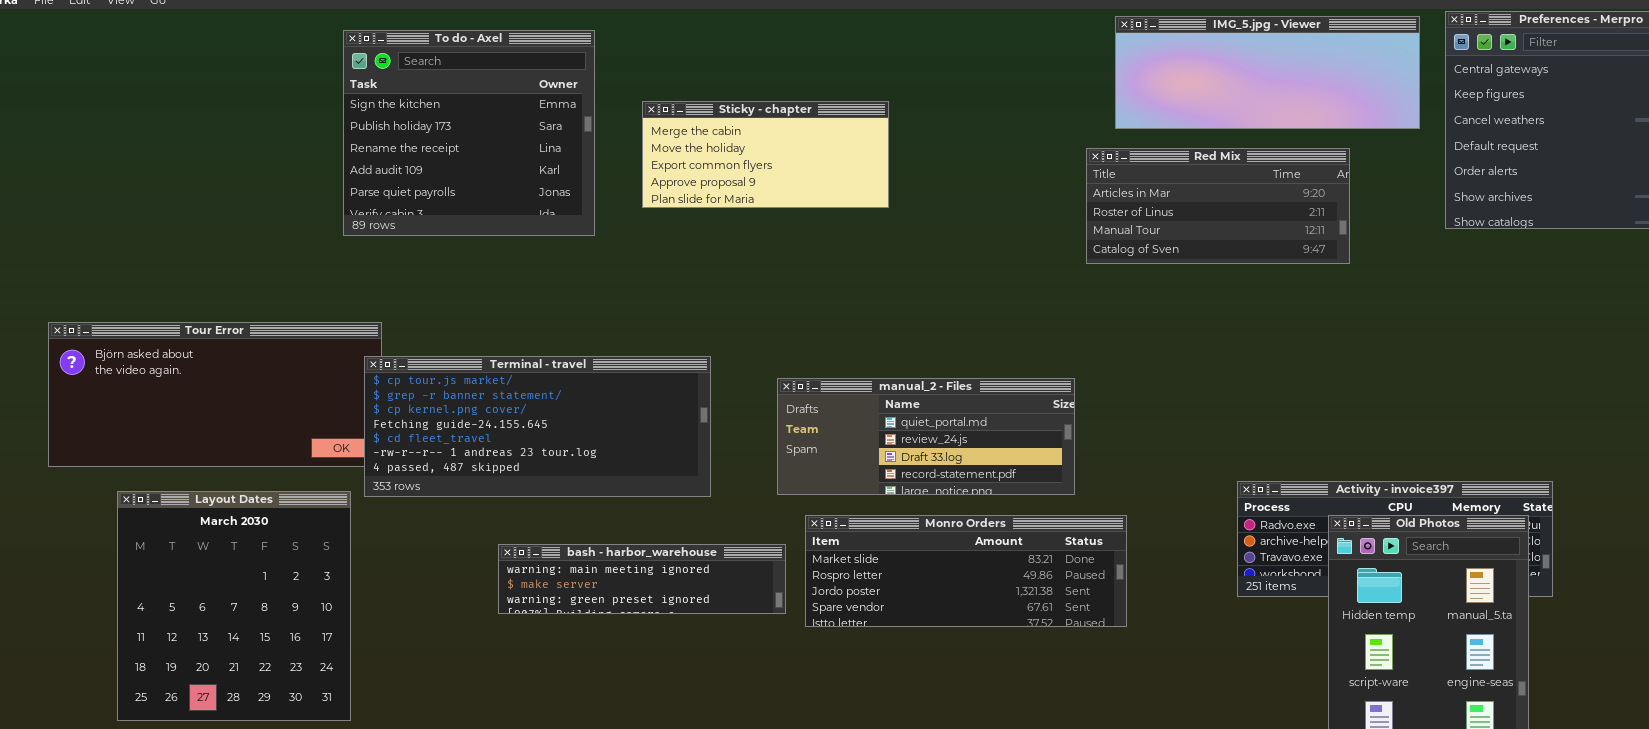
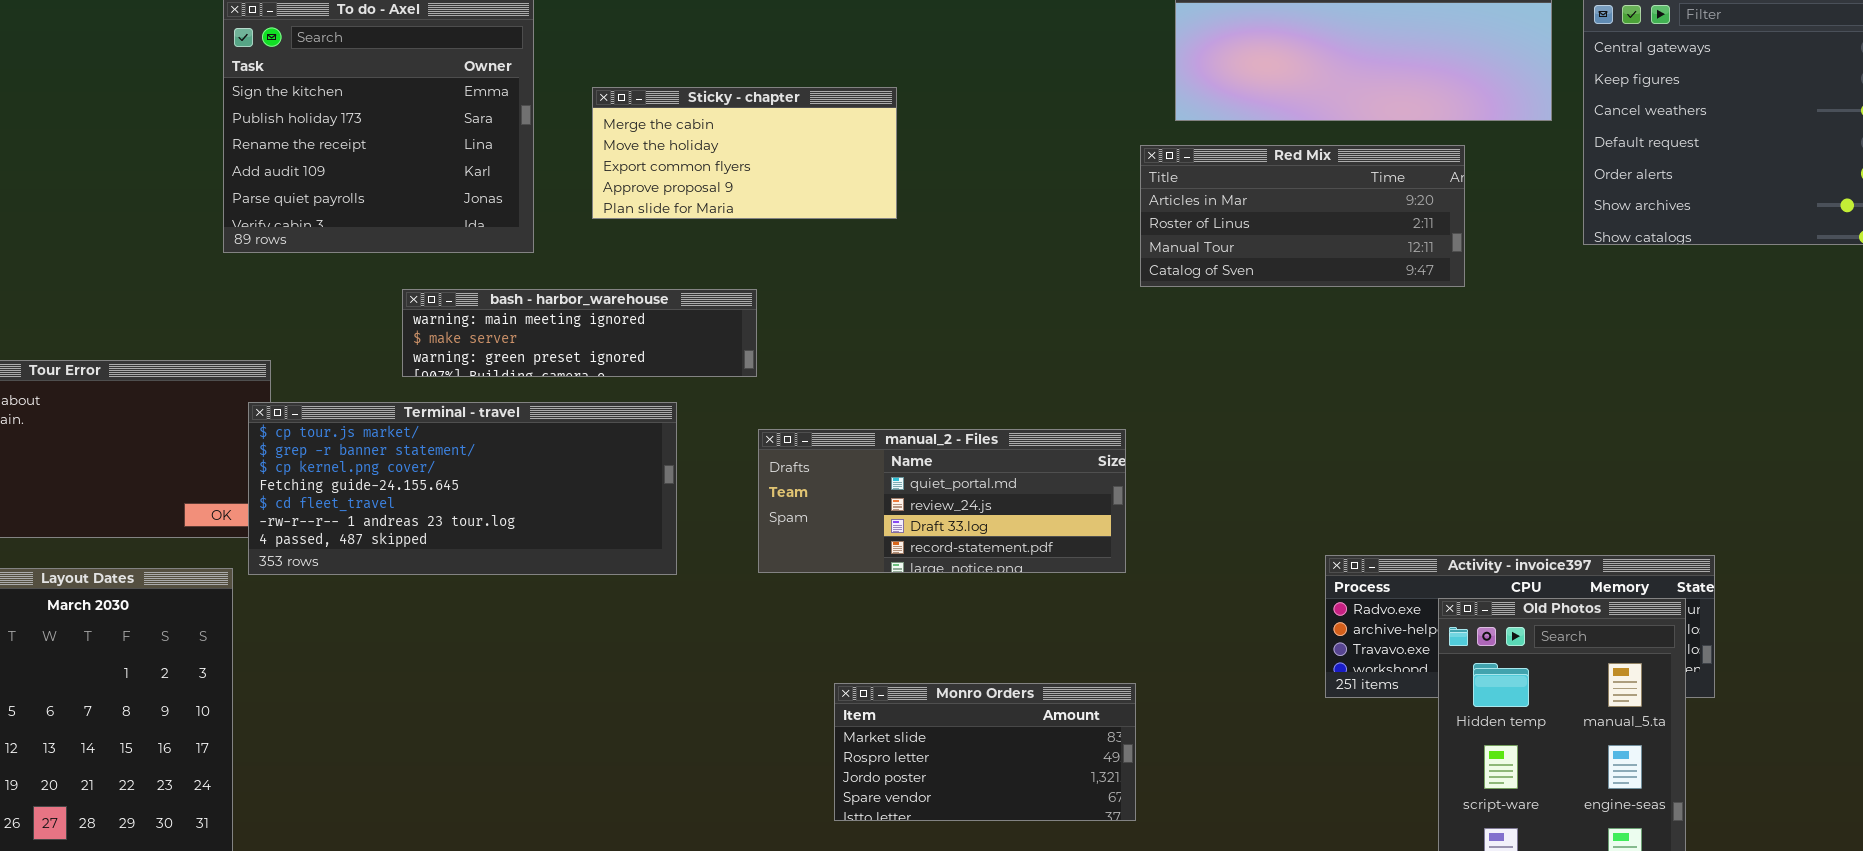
Monro Orders: [805,515,1127,627] -> [834,683,1136,821], moved, resized
bash - harbor_warehouse: [498,544,786,614] -> [402,289,757,377], moved

